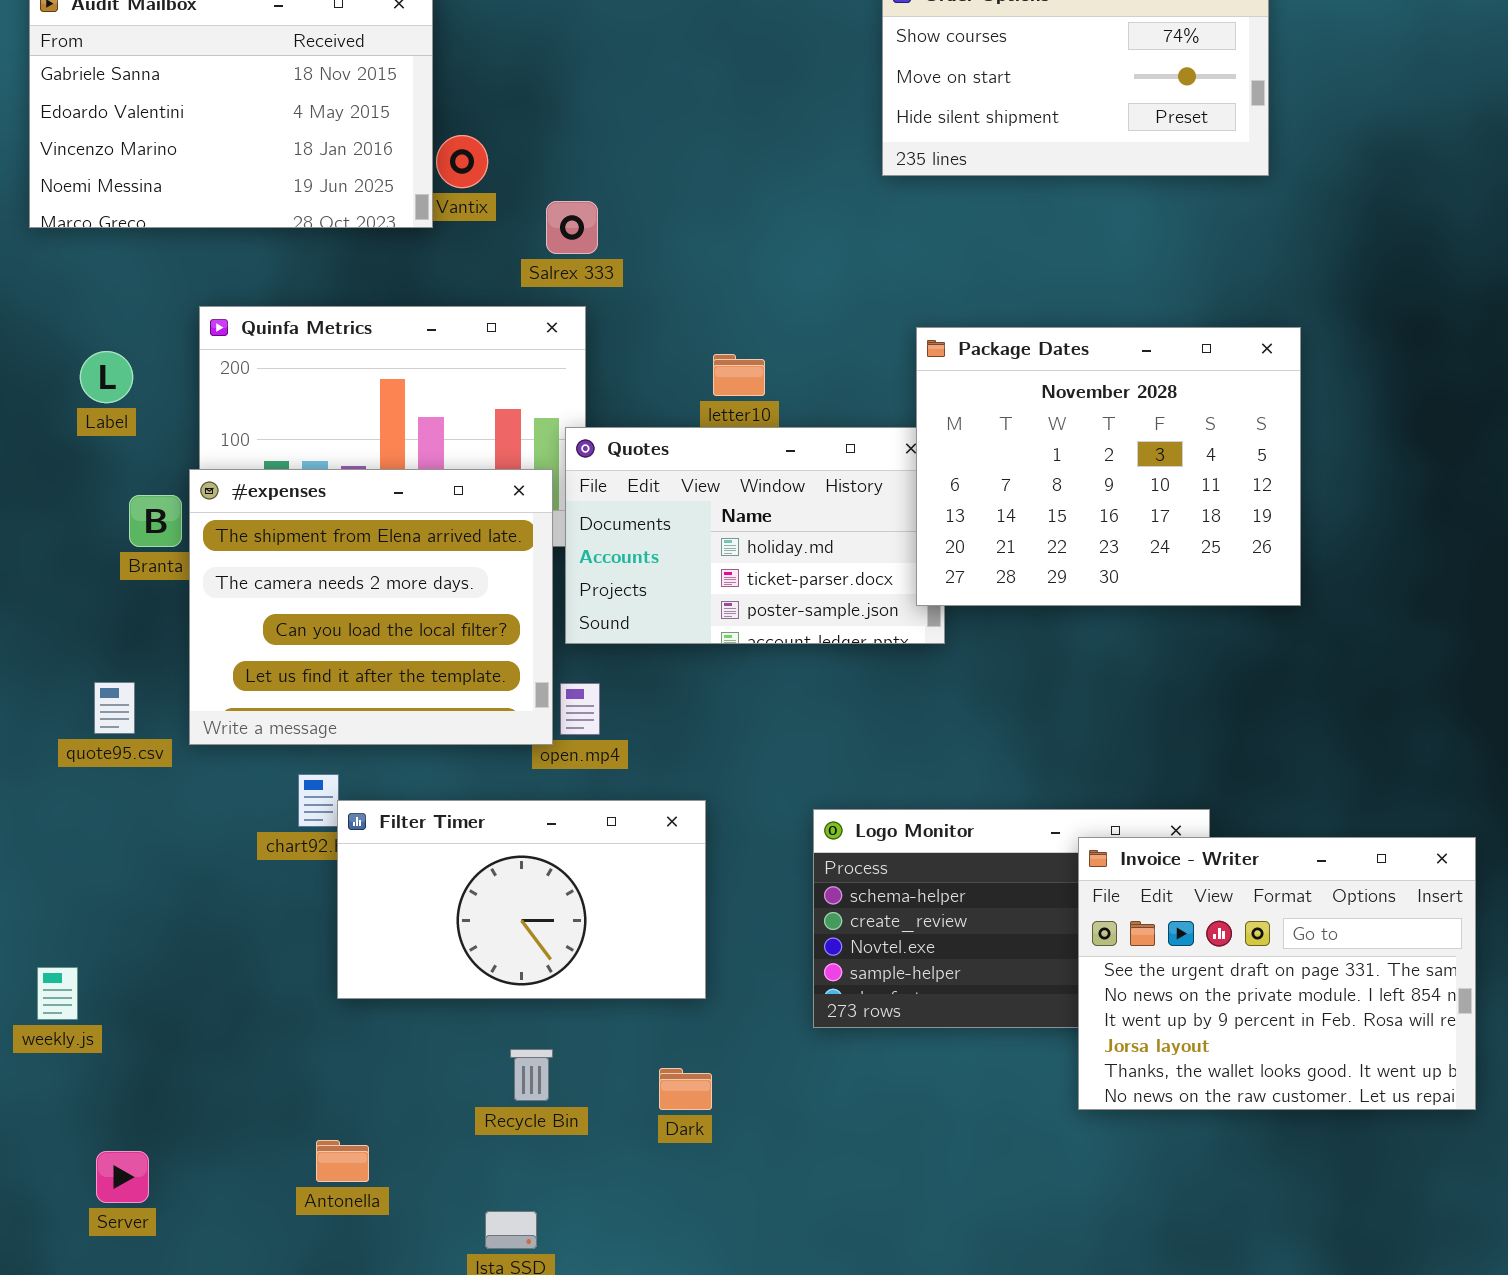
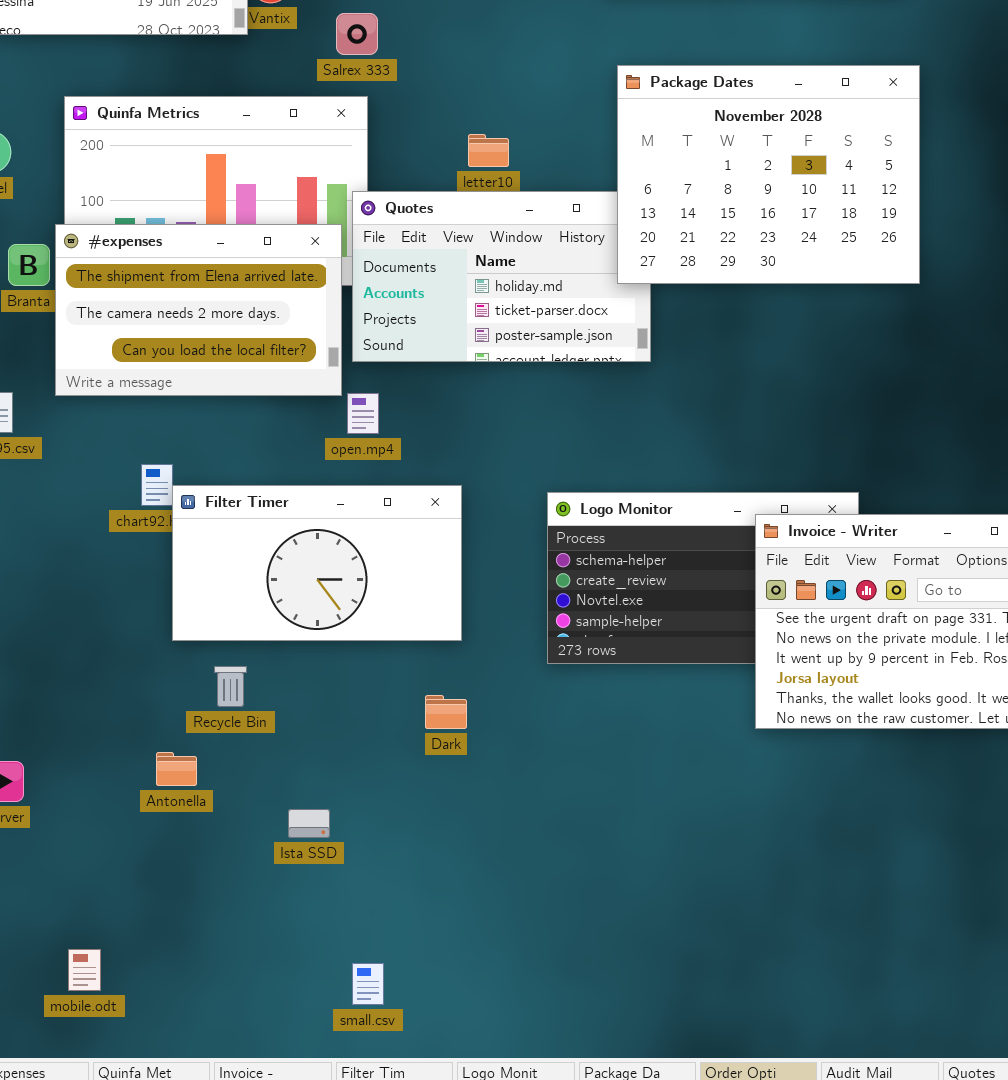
Package Dates: [916,327,1301,606] -> [617,65,920,284], moved
#expenses: [189,469,553,745] -> [55,224,342,396], resized
Recycle Bin: [510,1049,553,1101] -> [214,666,247,707], moved

